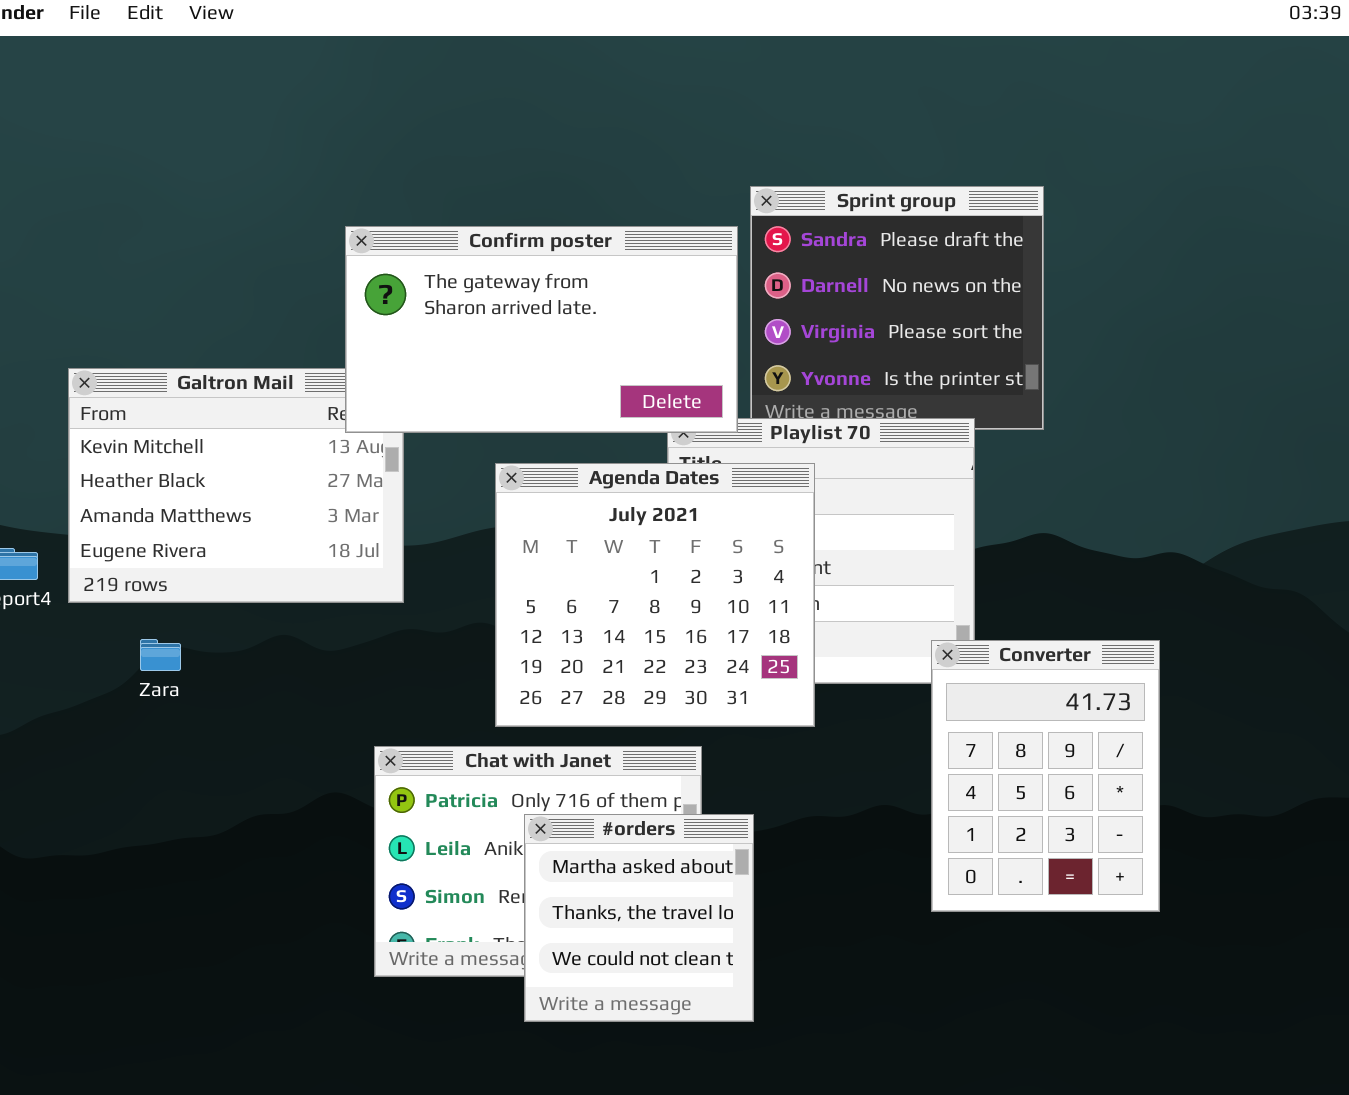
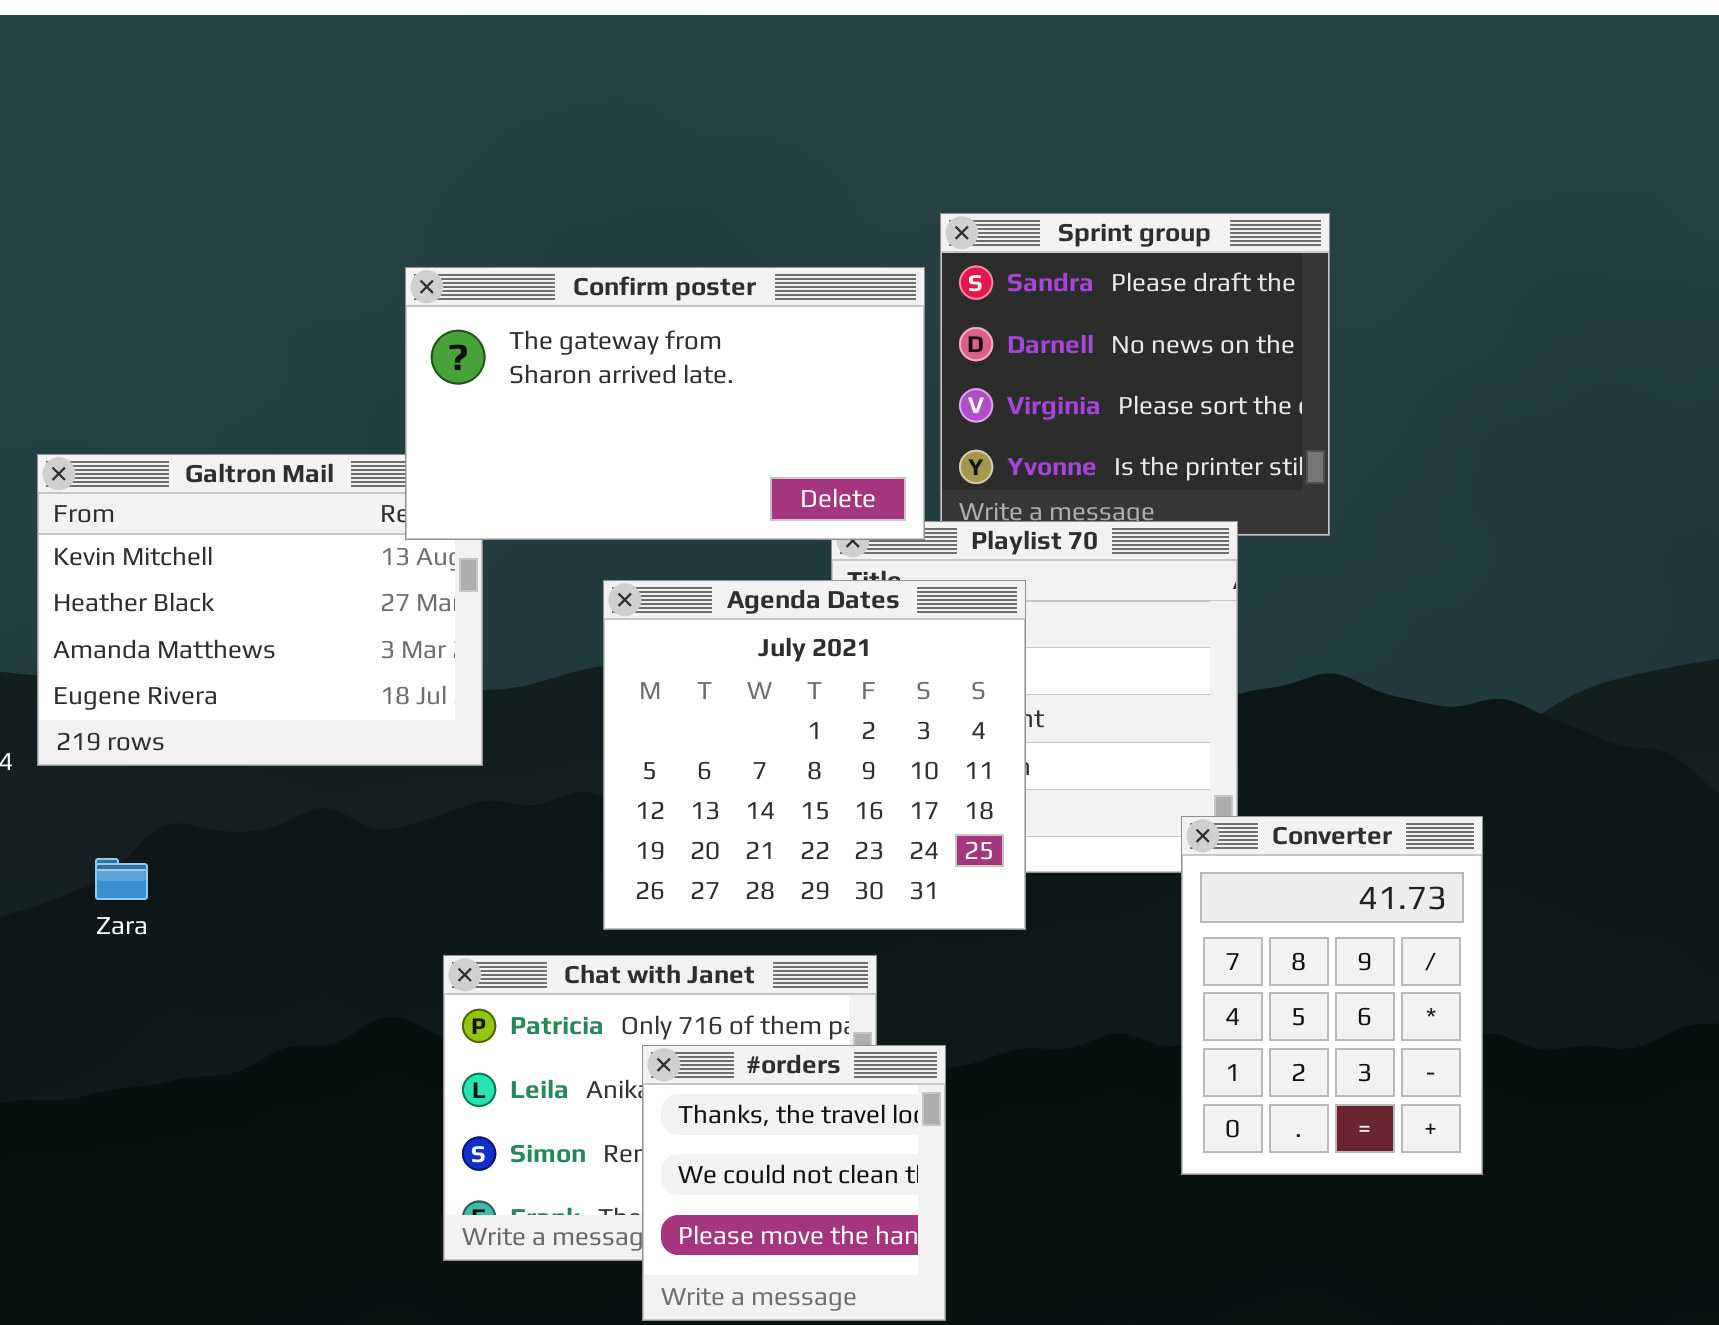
Zara: [140,639,181,671] -> [95,858,148,900], moved
#orders: [524,814,754,1022] -> [642,1045,946,1321], scrolled down 1 row

